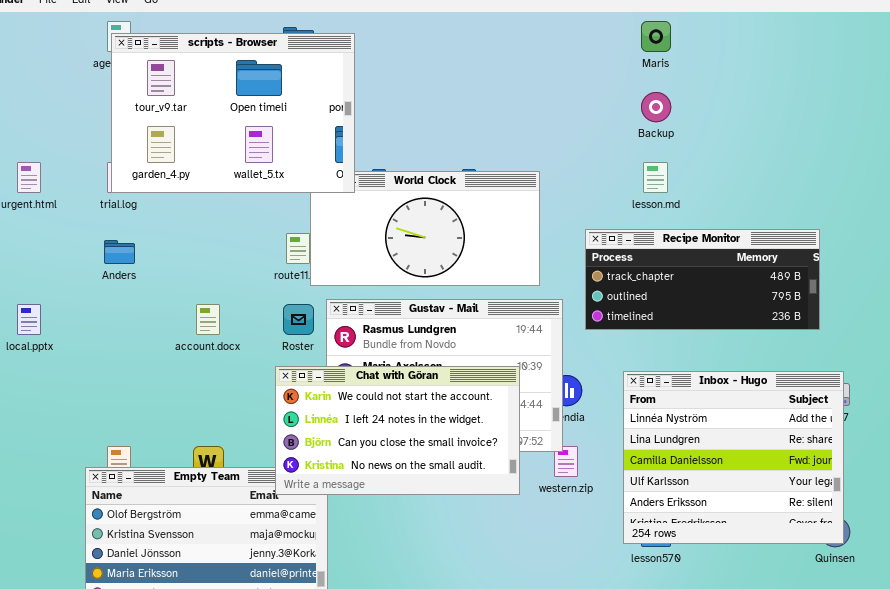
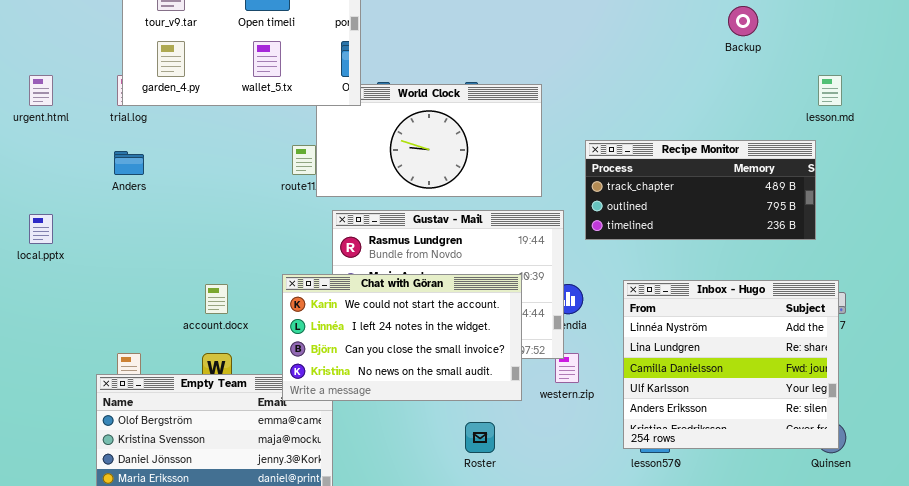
Backup: [641,92,671,122] -> [728,6,758,36], moved
lesson.md: [643,162,668,193] -> [818,75,842,106], moved
account.docx: [196,304,220,335] -> [205,284,228,314], moved
Roster: [283,304,314,335] -> [465,422,495,453], moved

